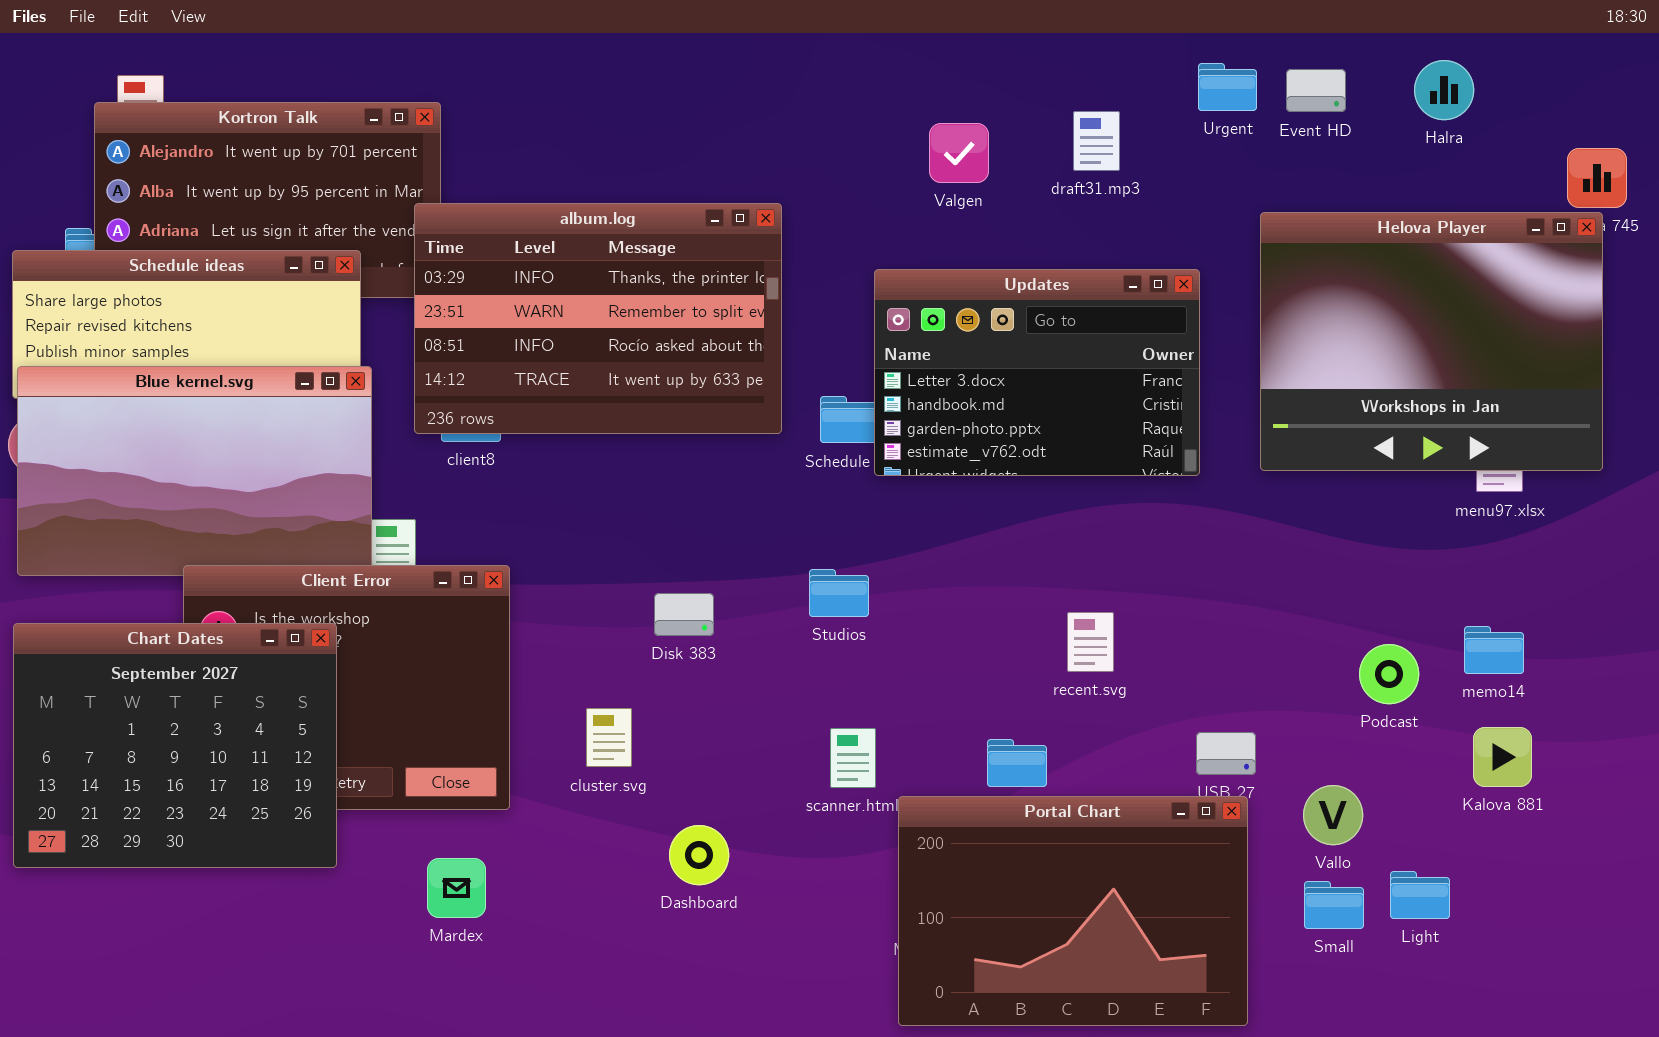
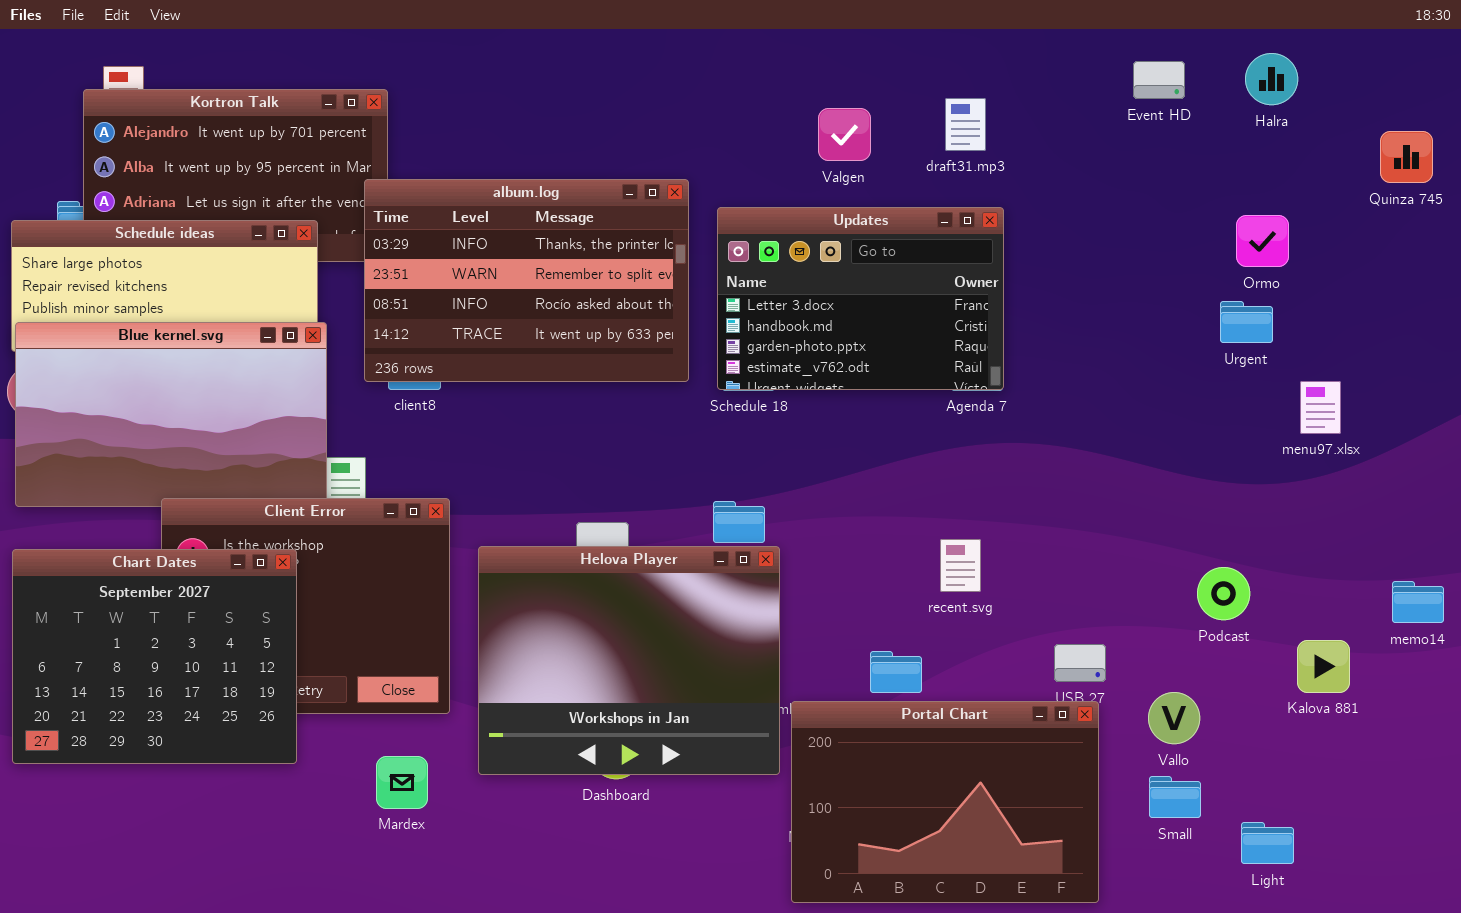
Urgent: [1198,63,1257,111] -> [1220,301,1273,343], moved
Helova Player: [1260,212,1603,471] -> [478,546,780,775], moved
Updates: [874,269,1200,476] -> [717,207,1004,390], moved
memo14: [1464,626,1524,674] -> [1392,581,1444,623], moved
Light: [1390,871,1450,919] -> [1241,822,1294,864], moved

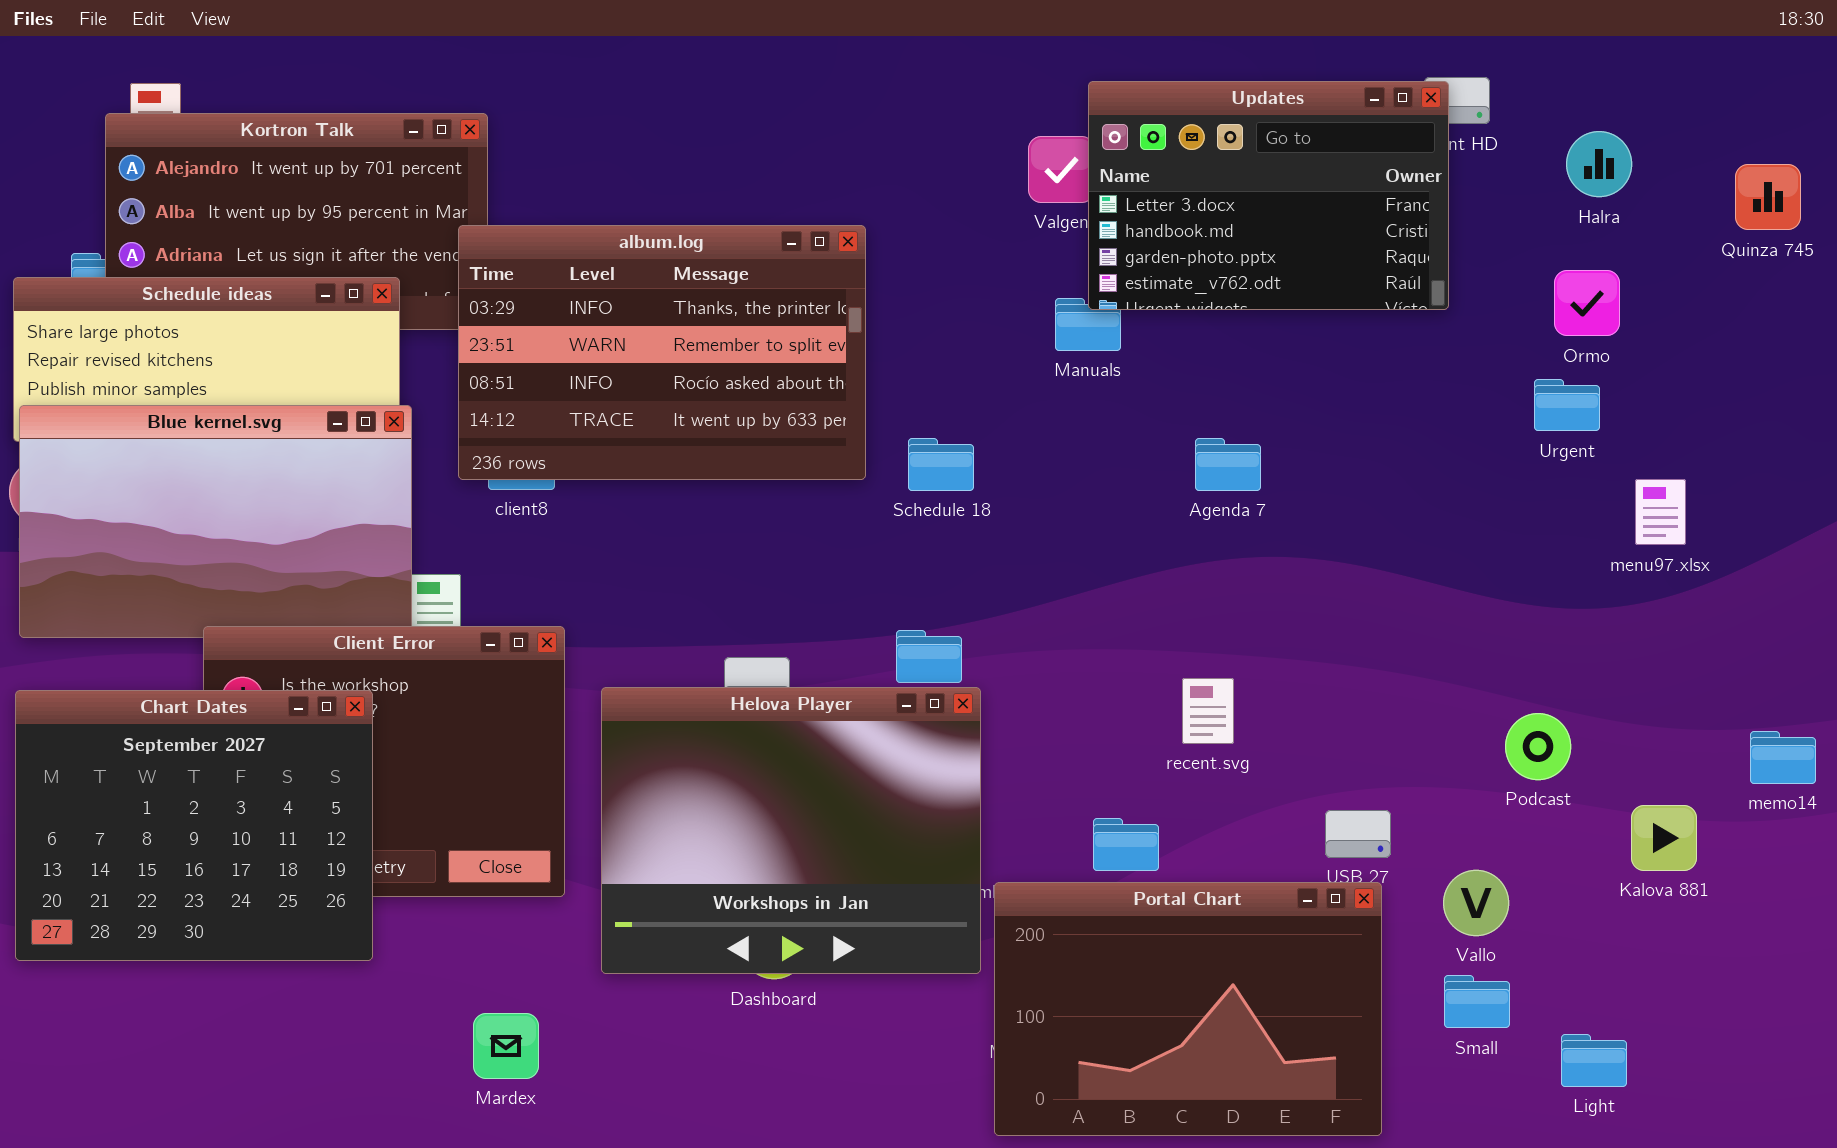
Halra: [1245,53,1298,105] -> [1566,131,1632,197], moved
Updates: [717,207,1004,390] -> [1088,81,1449,310], moved
Mardex: [376,756,428,809] -> [473,1013,539,1079], moved

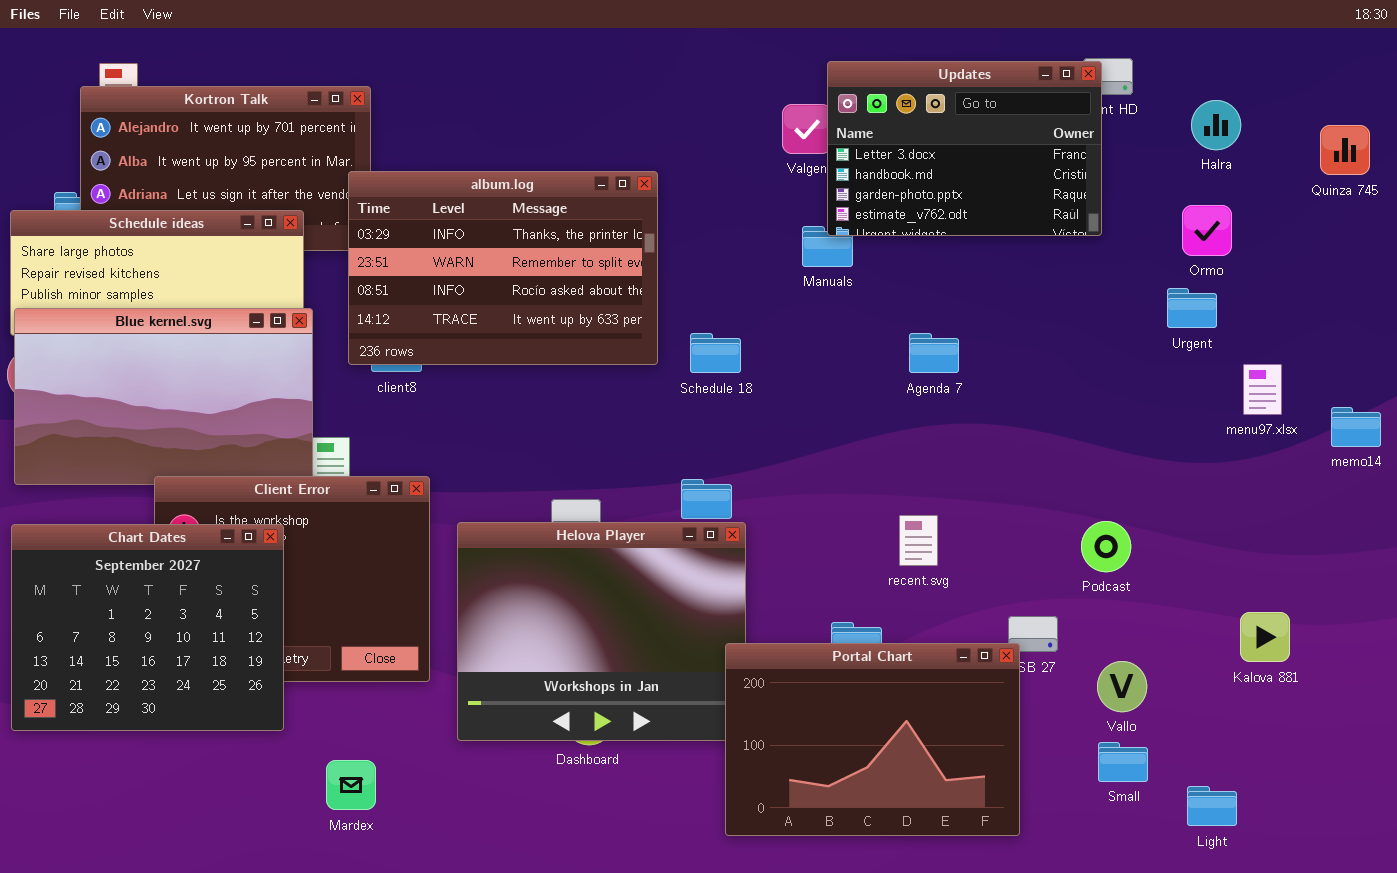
Podcast: [1505,713,1571,780] -> [1081,521,1131,572], moved
memo14: [1750,731,1816,784] -> [1331,407,1381,447], moved
Portal Chart: [994,882,1382,1136] -> [725,643,1020,836], moved
Mardex: [473,1013,539,1079] -> [326,760,376,810], moved

